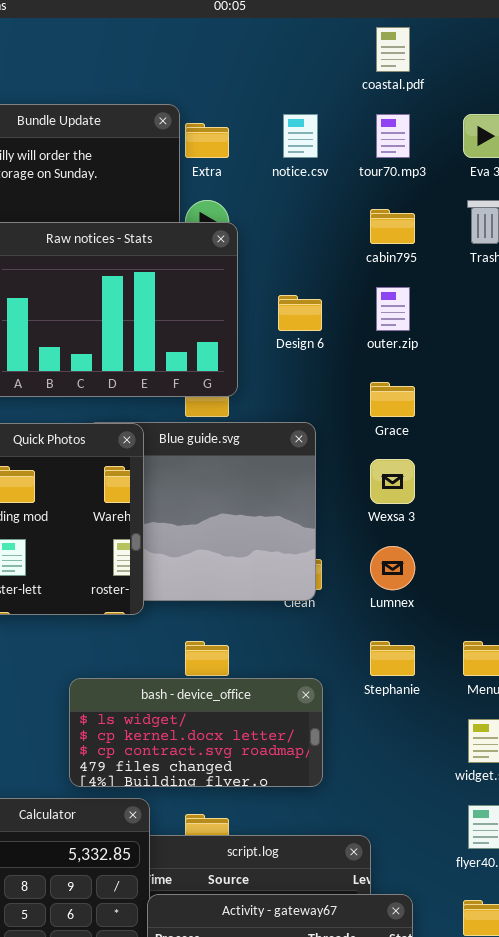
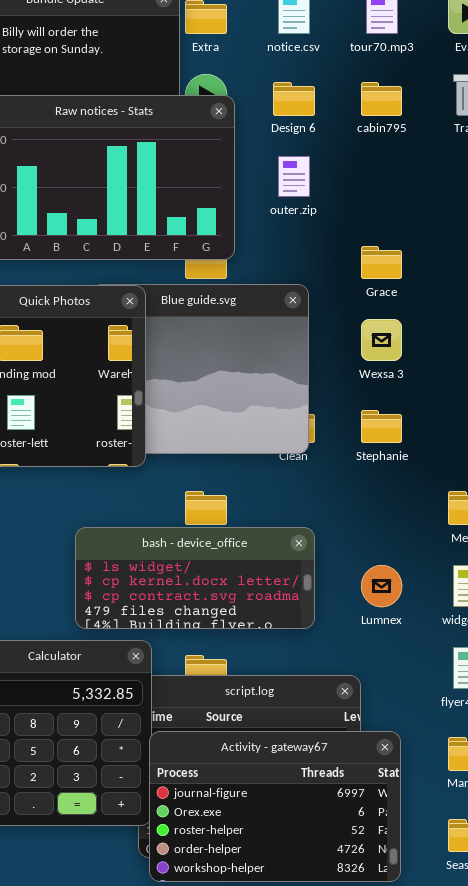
outer.zip: [376,287,410,331] -> [278,156,310,197], moved
Design 6: [278,295,322,331] -> [273,82,315,116], moved
Lumnex: [370,546,415,590] -> [361,565,402,607], moved
Stephanie: [370,641,415,676] -> [361,410,402,443], moved

